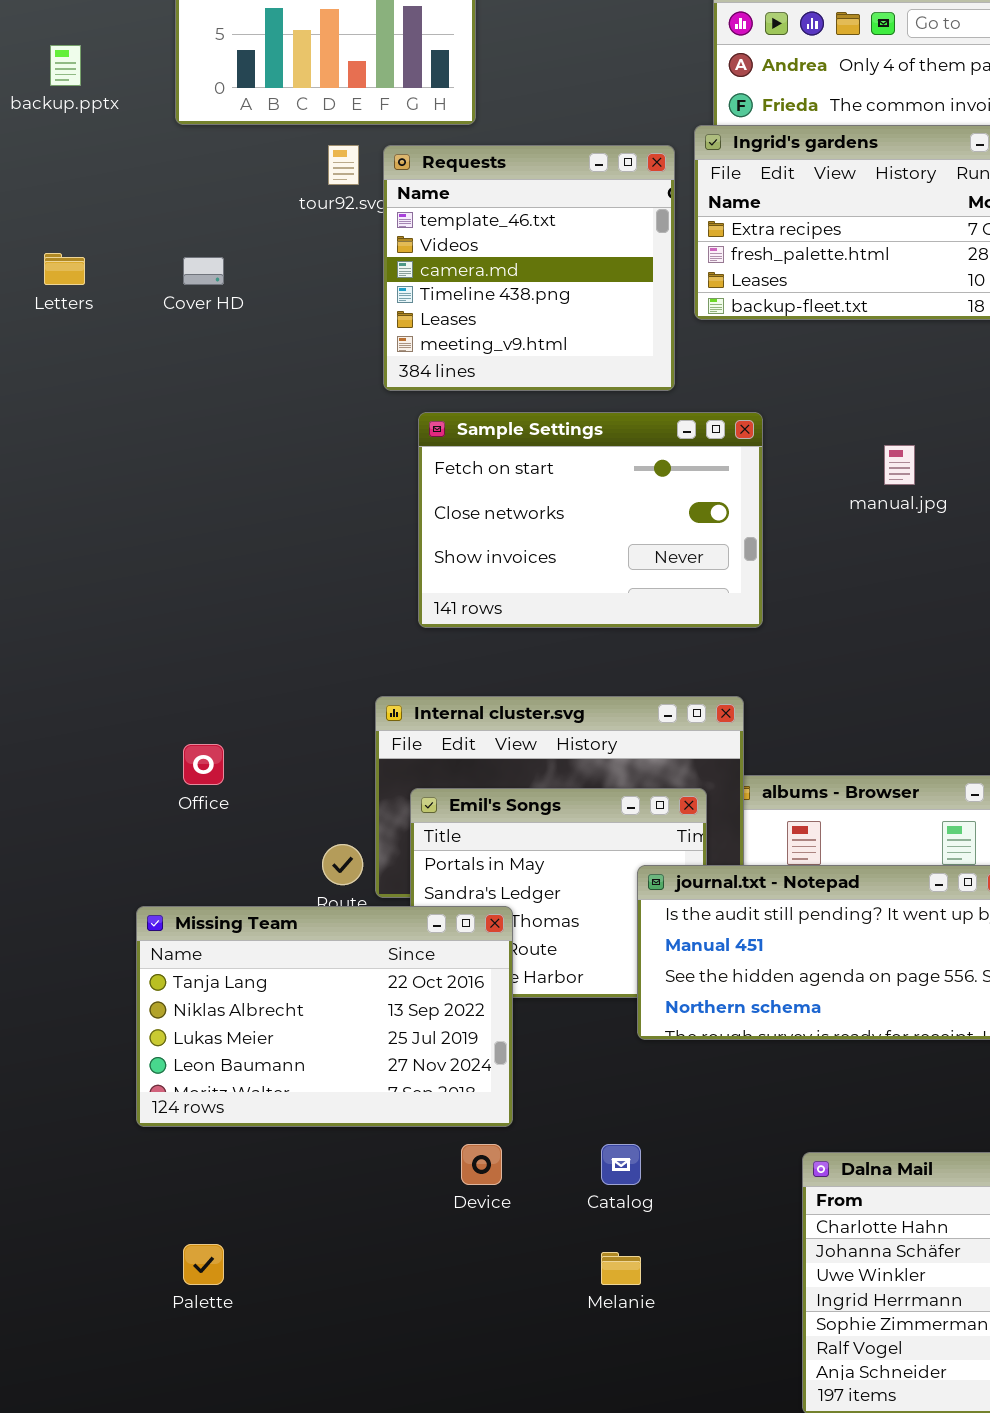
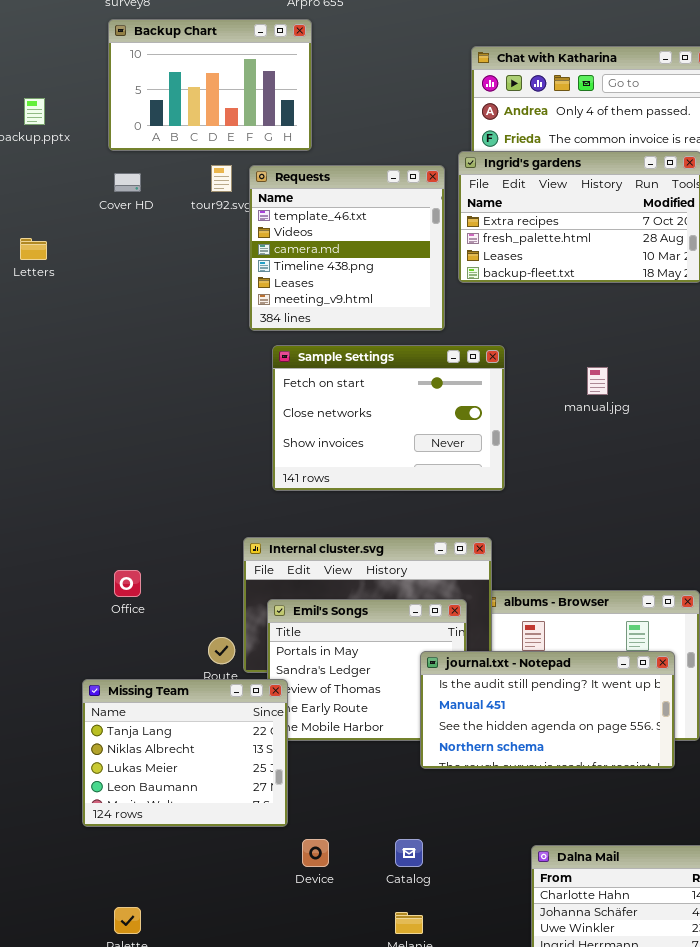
Cover HD: [183,257,224,285] -> [114,173,141,192], moved
Missing Team: [136,906,513,1127] -> [82,679,288,827], resized

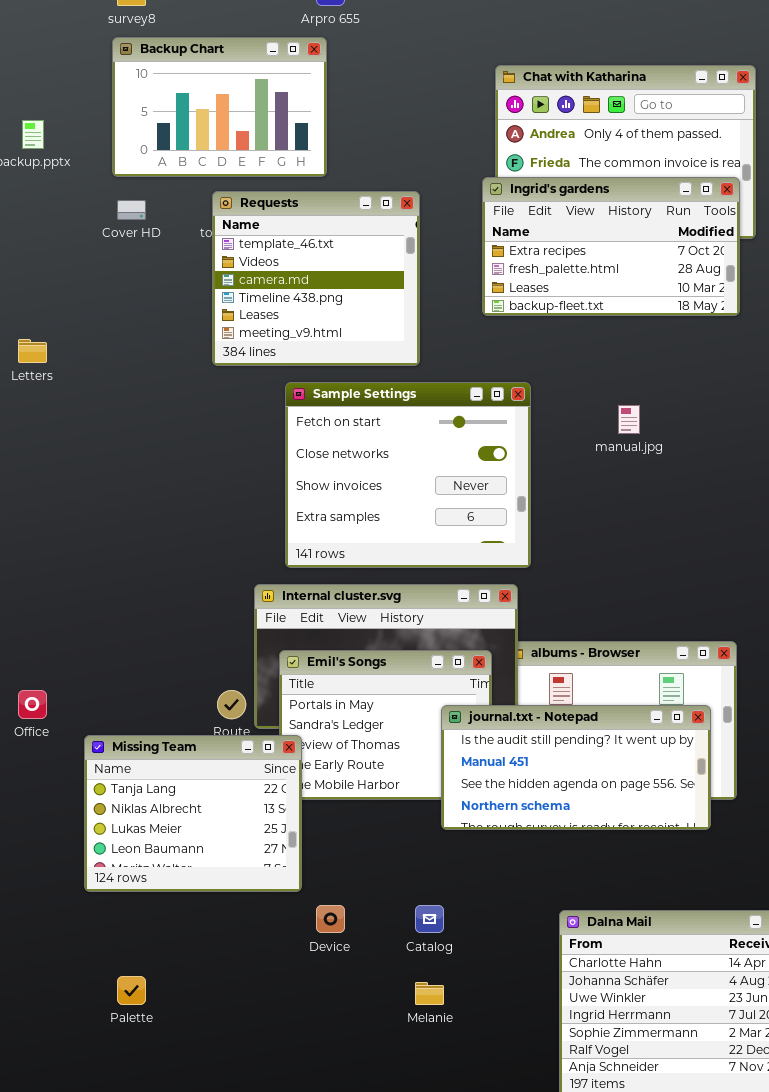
Requests: [249,165,445,331] -> [212,191,420,366], moved
Letters: [20,238,47,260] -> [18,339,47,363], moved
Sample Settings: [272,345,505,491] -> [285,382,531,568], resized
Office: [114,570,141,597] -> [18,690,47,719], moved

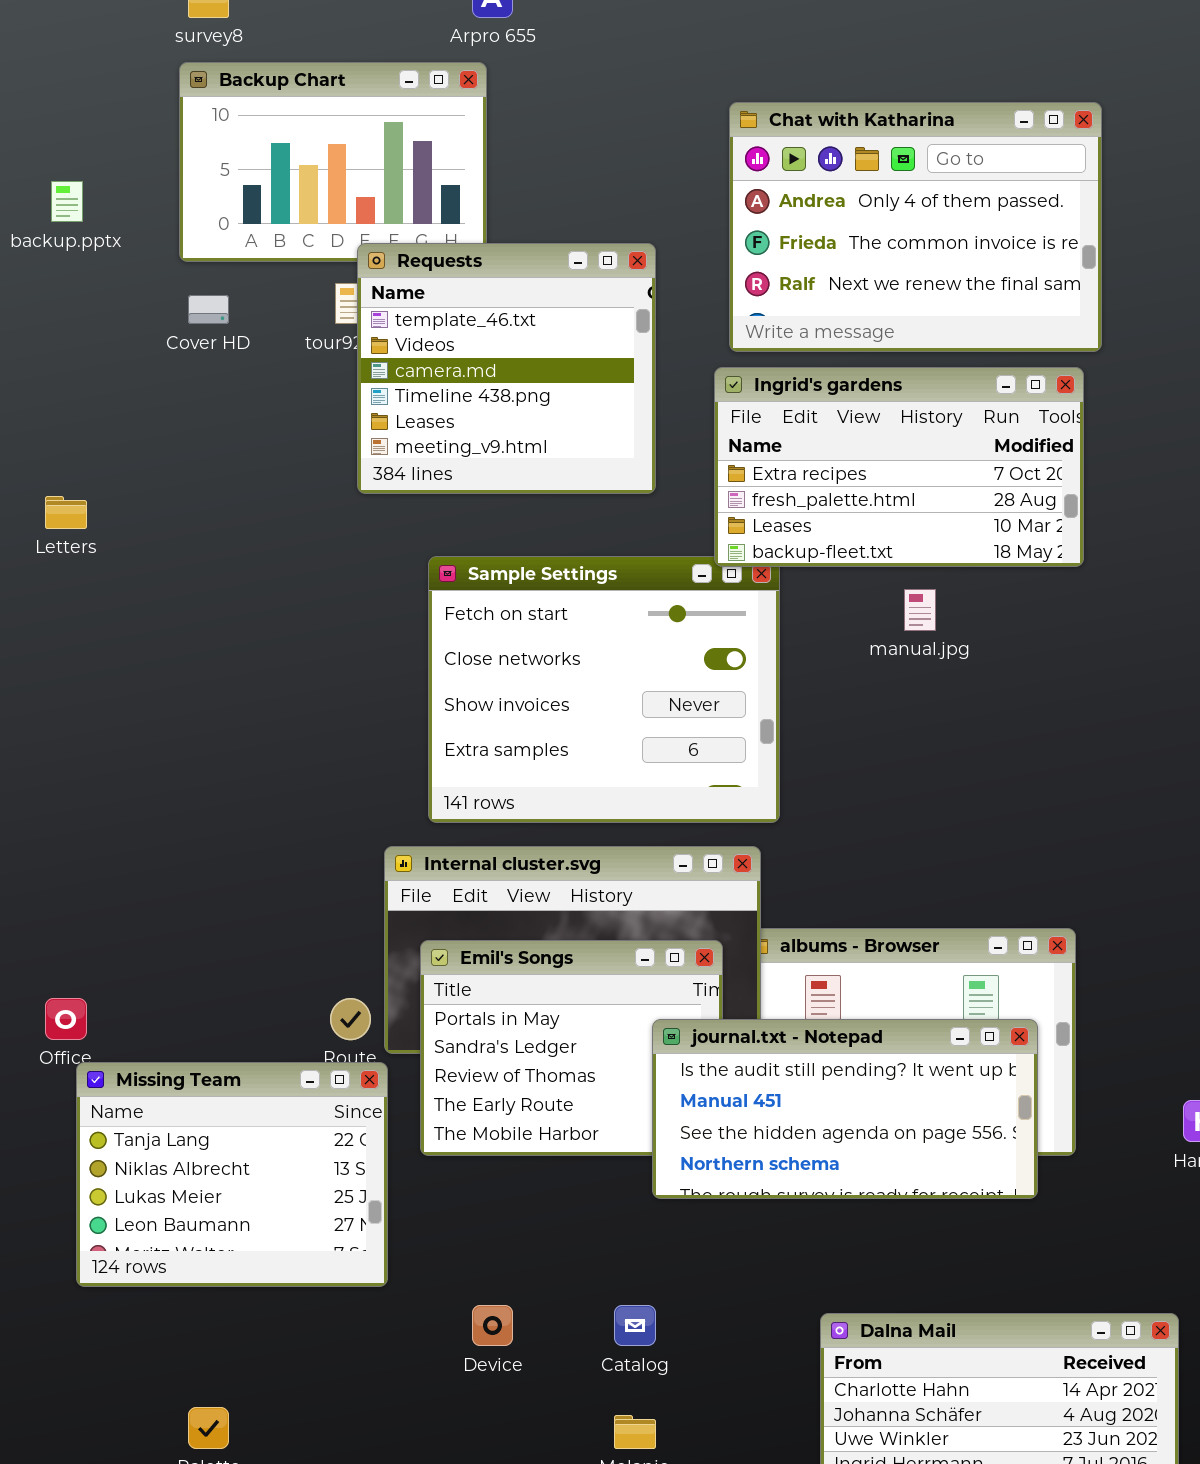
Ingrid's gardens: [482,177,740,316] -> [714,367,1084,567], moved
Requests: [212,191,420,366] -> [357,243,656,494], moved
Missing Team: [84,735,302,892] -> [76,1062,388,1287], moved

